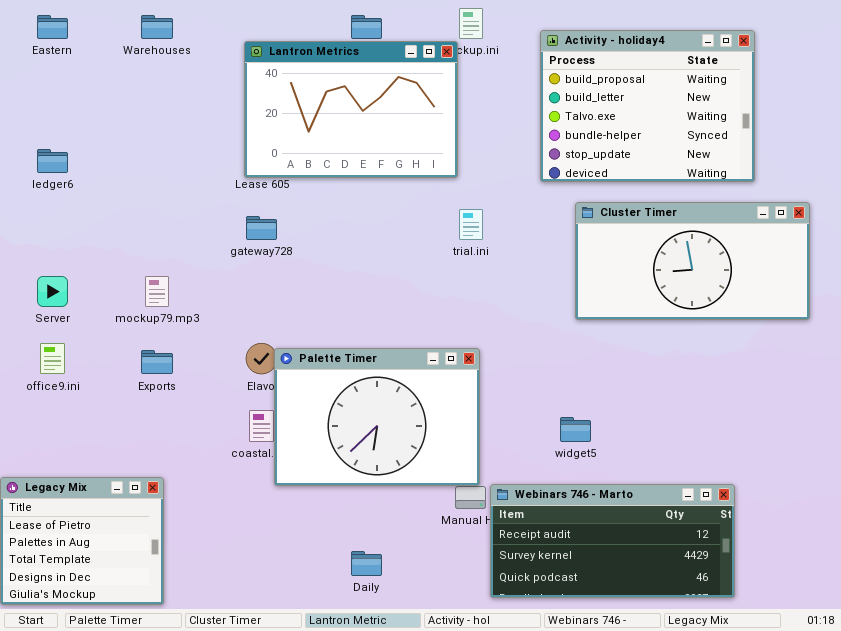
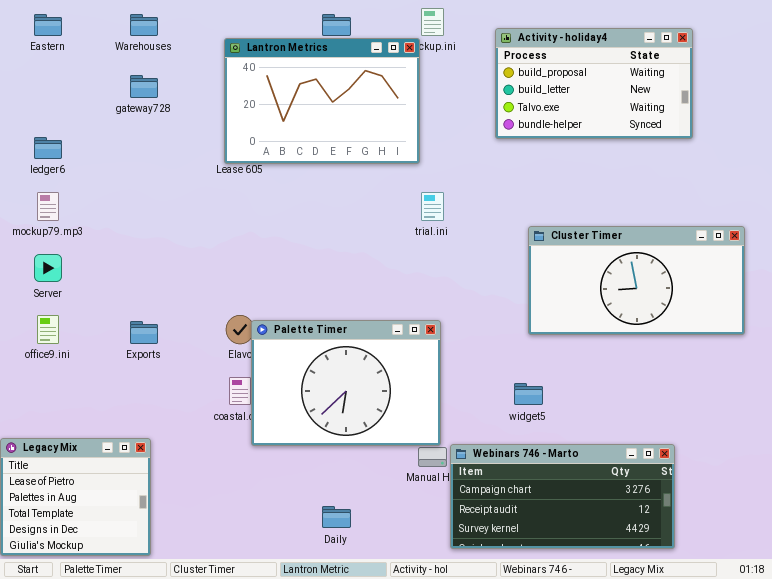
Activity - holiday4: [540,30,755,182] -> [495,28,693,139], resized
Cluster Timer: [575,202,810,320] -> [528,226,745,335], moved
gateway728: [246,216,277,240] -> [130,75,158,98], moved
mockup79.mp3: [145,276,169,307] -> [37,192,59,221], moved
Webinars 746 - Marto: [490,484,735,598] -> [450,444,675,549], scrolled up 1 row

